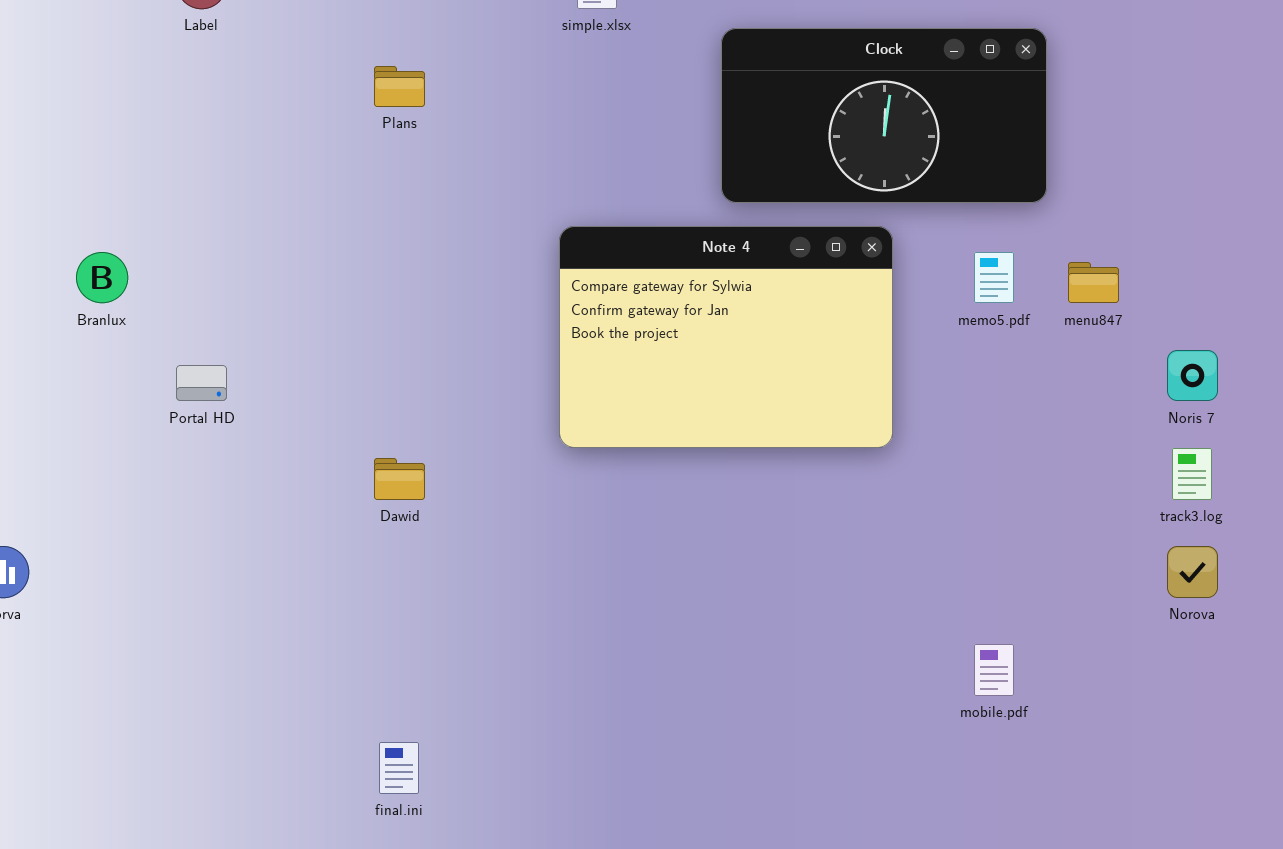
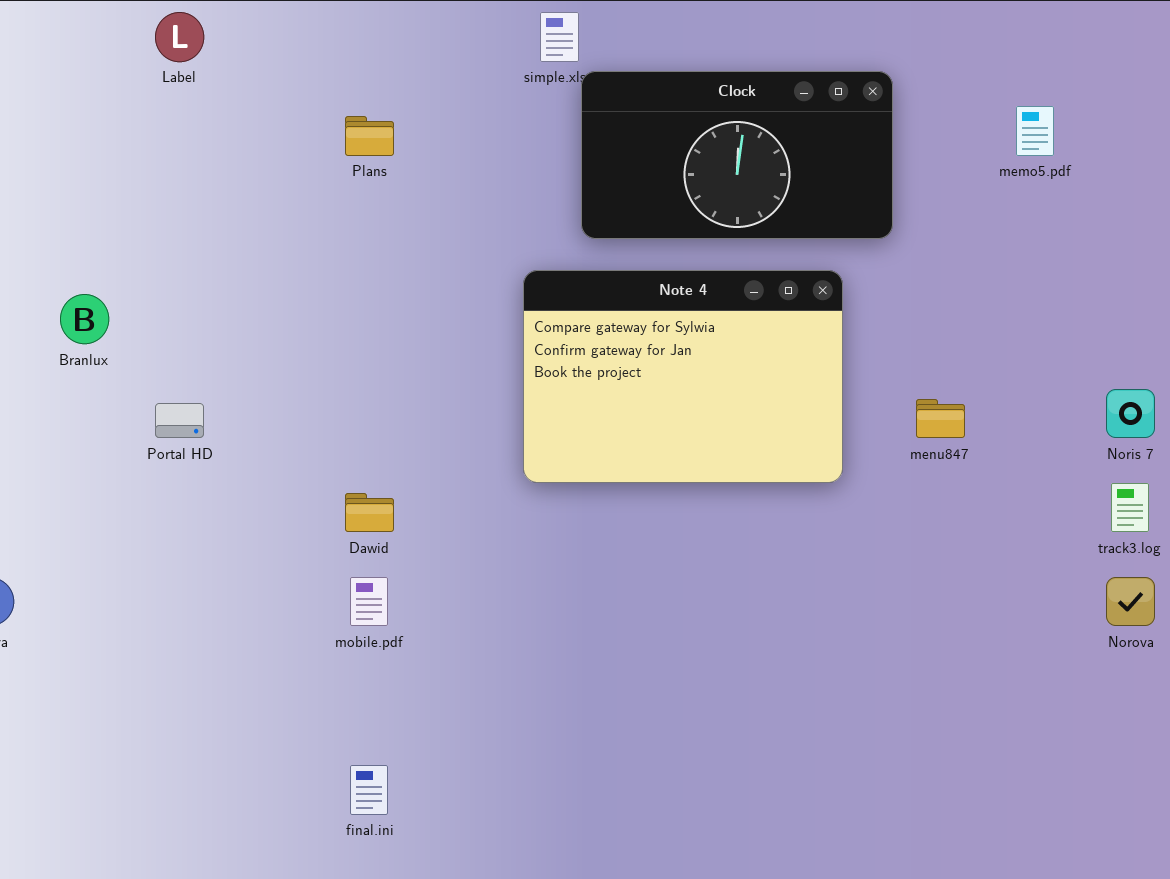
Clock: [721,28,1047,203] -> [581,71,893,239], moved
memo5.pdf: [974,252,1014,303] -> [1016,106,1054,156], moved
menu847: [1068,262,1119,303] -> [916,399,965,438], moved
mobile.pdf: [974,644,1014,696] -> [350,577,388,626], moved

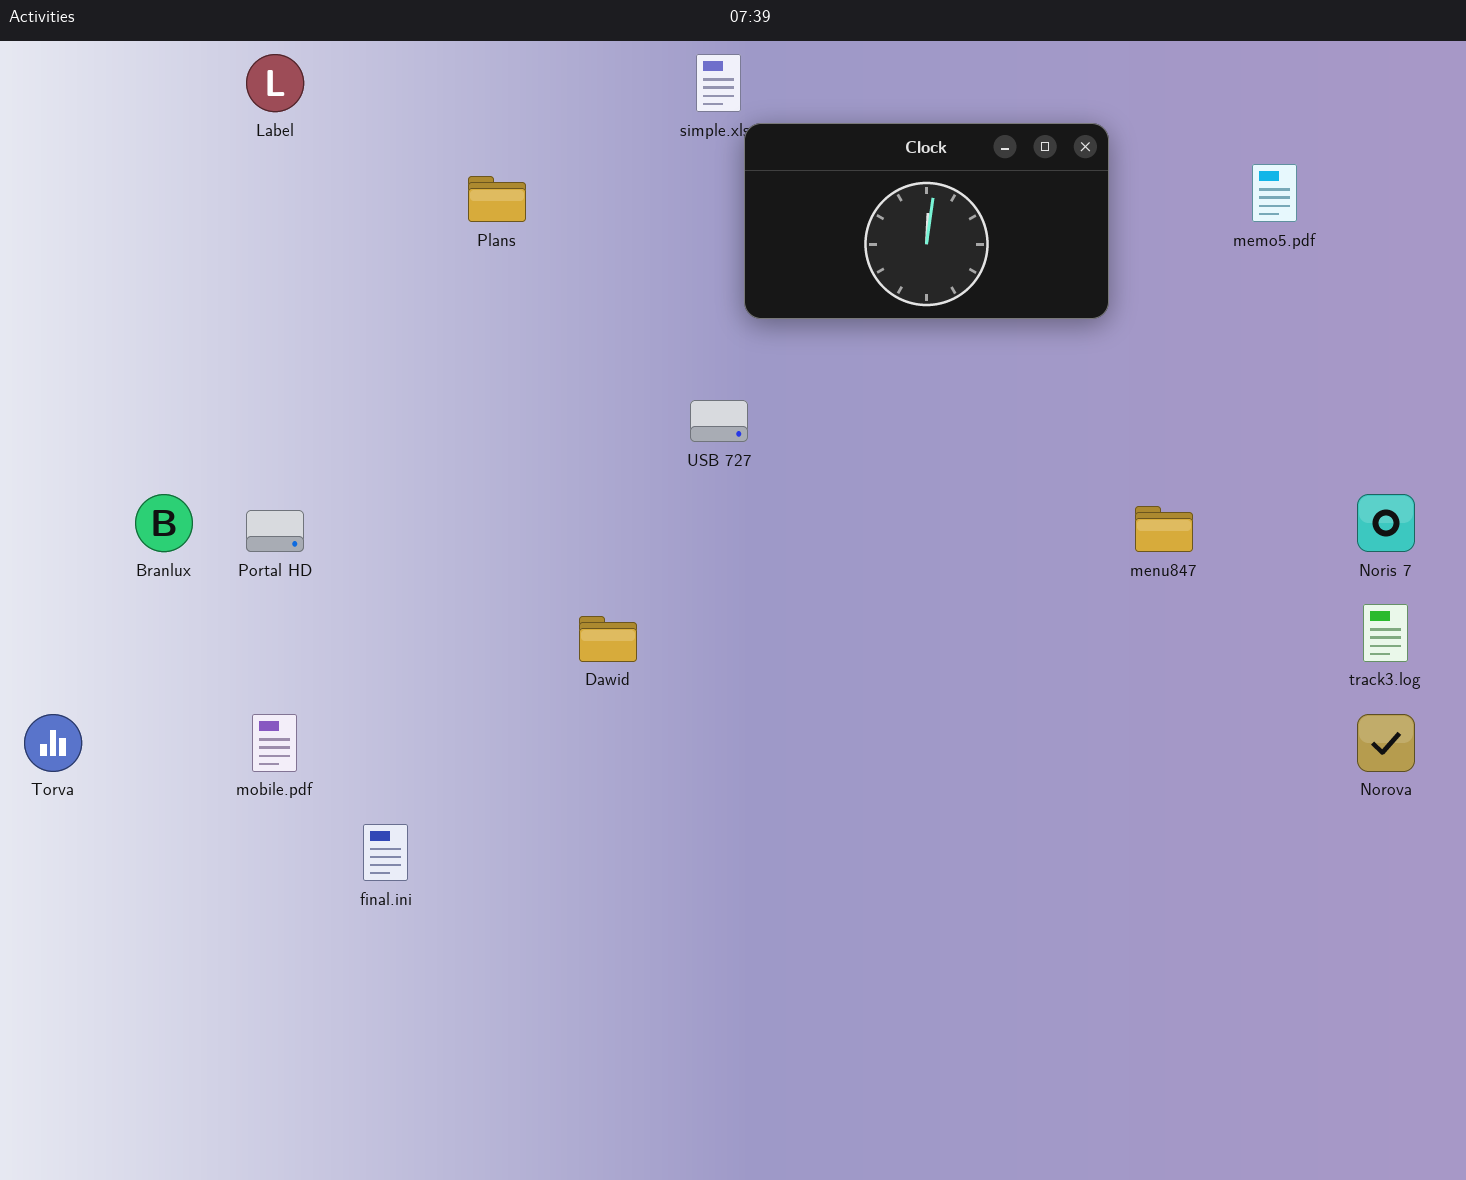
Note 4: [523,270,843,483] -> none, closed
Branlux: [60,294,109,344] -> [135,494,193,552], moved
Dawid: [345,493,394,532] -> [579,616,637,662], moved
mobile.pdf: [350,577,388,626] -> [252,714,297,772], moved
final.ini: [350,765,388,815] -> [363,824,408,881], moved

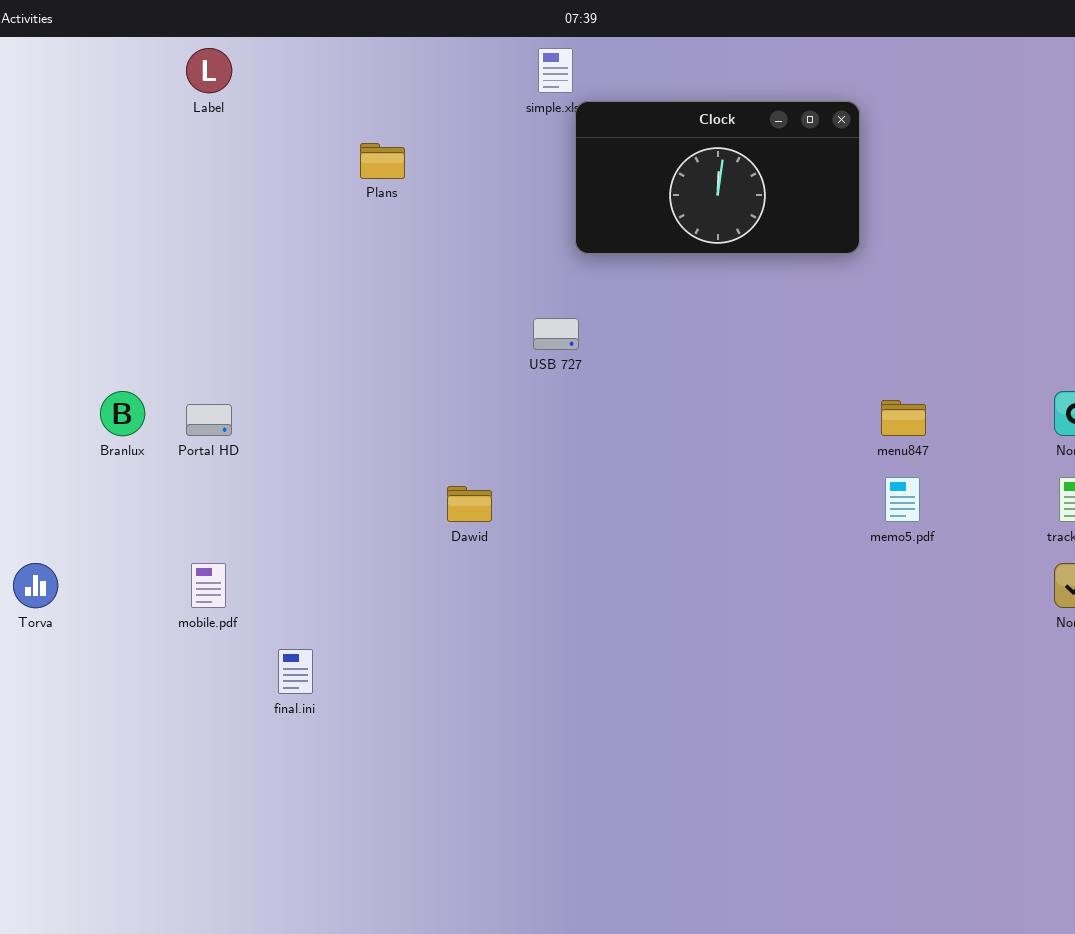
memo5.pdf: [1252,164,1297,222] -> [885,477,920,522], moved

